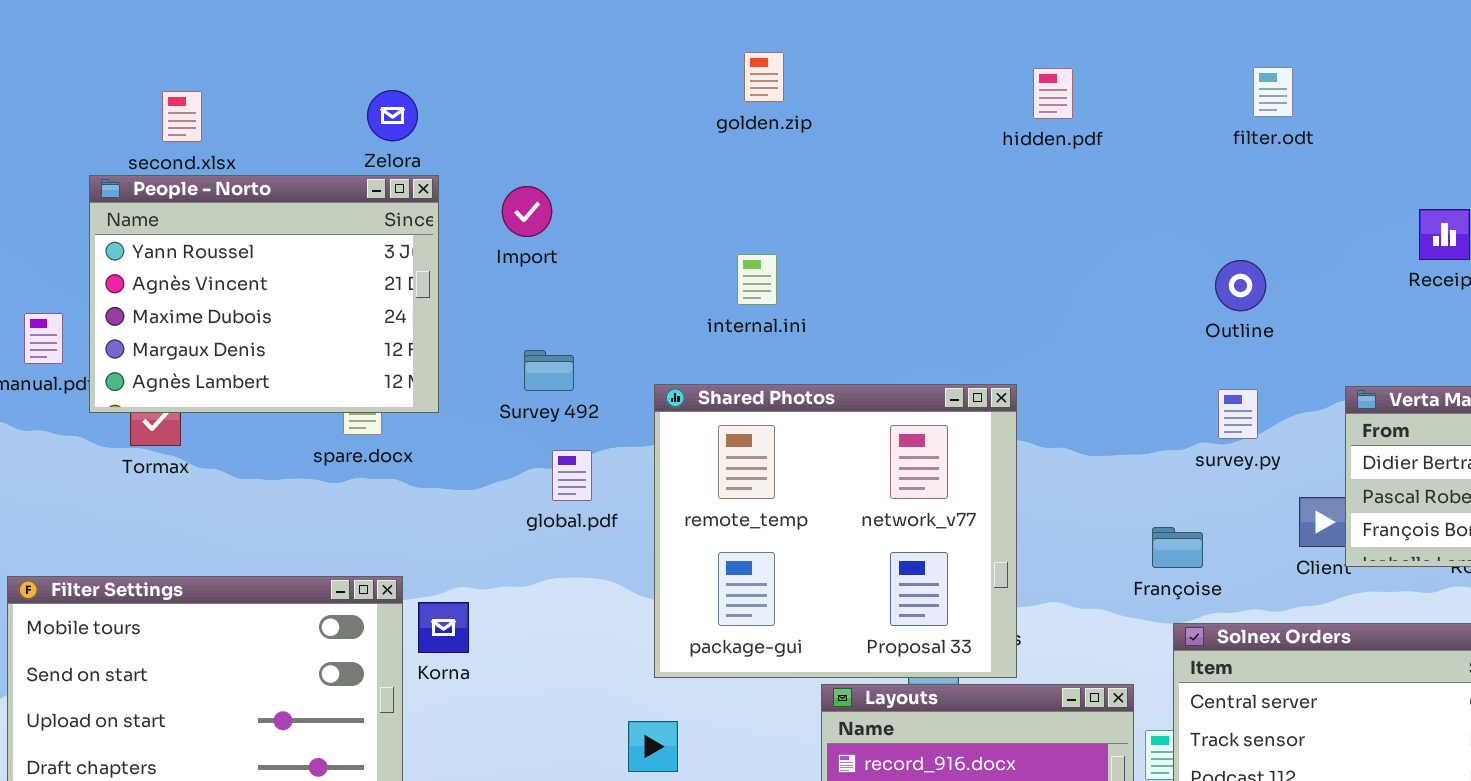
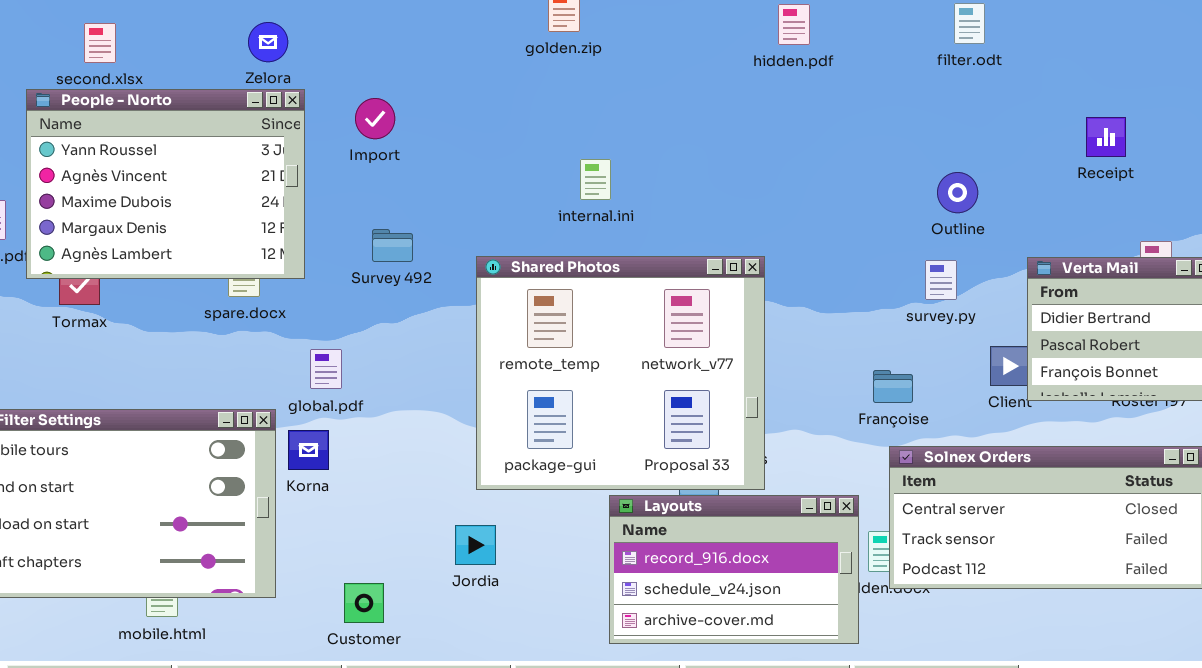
internal.ini: [737,254,777,305] -> [580,159,611,200], moved
Outline: [1215,260,1266,311] -> [937,172,978,213], moved
global.pdf: [552,450,592,501] -> [310,349,342,389], moved

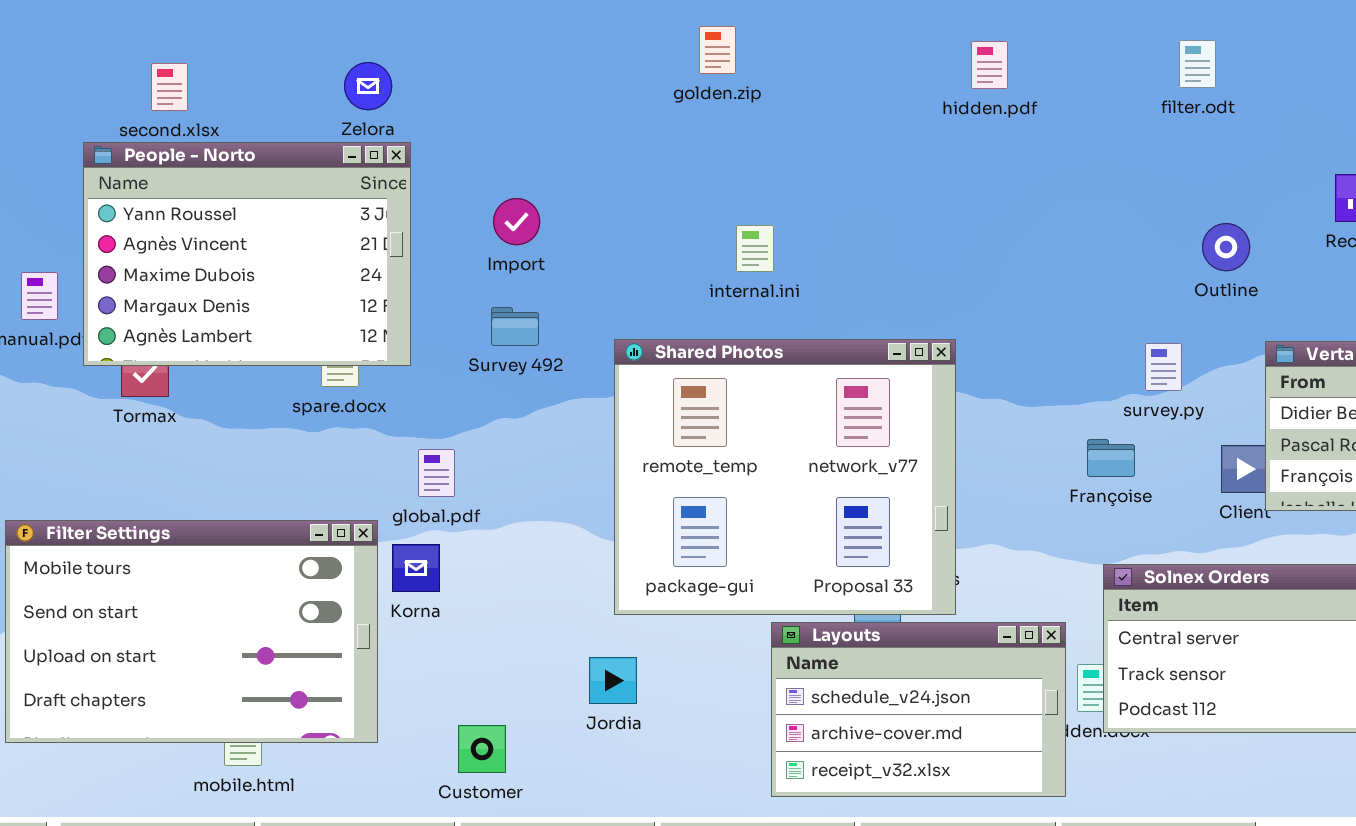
Import: [355,98,395,139] -> [493,198,540,245], moved
Outline: [937,172,978,213] -> [1202,223,1250,271], moved
Françoise: [873,370,913,403] -> [1087,439,1135,477], moved
Layouts: [609,495,859,644] -> [771,622,1066,797], scrolled down 1 row

